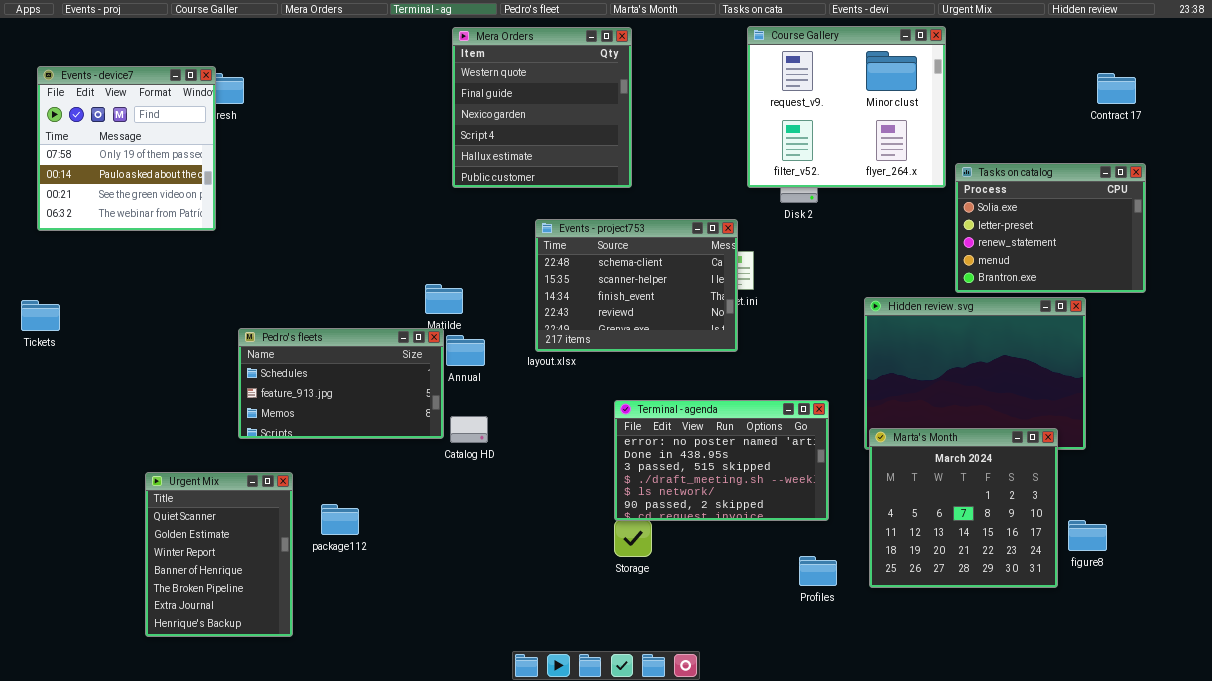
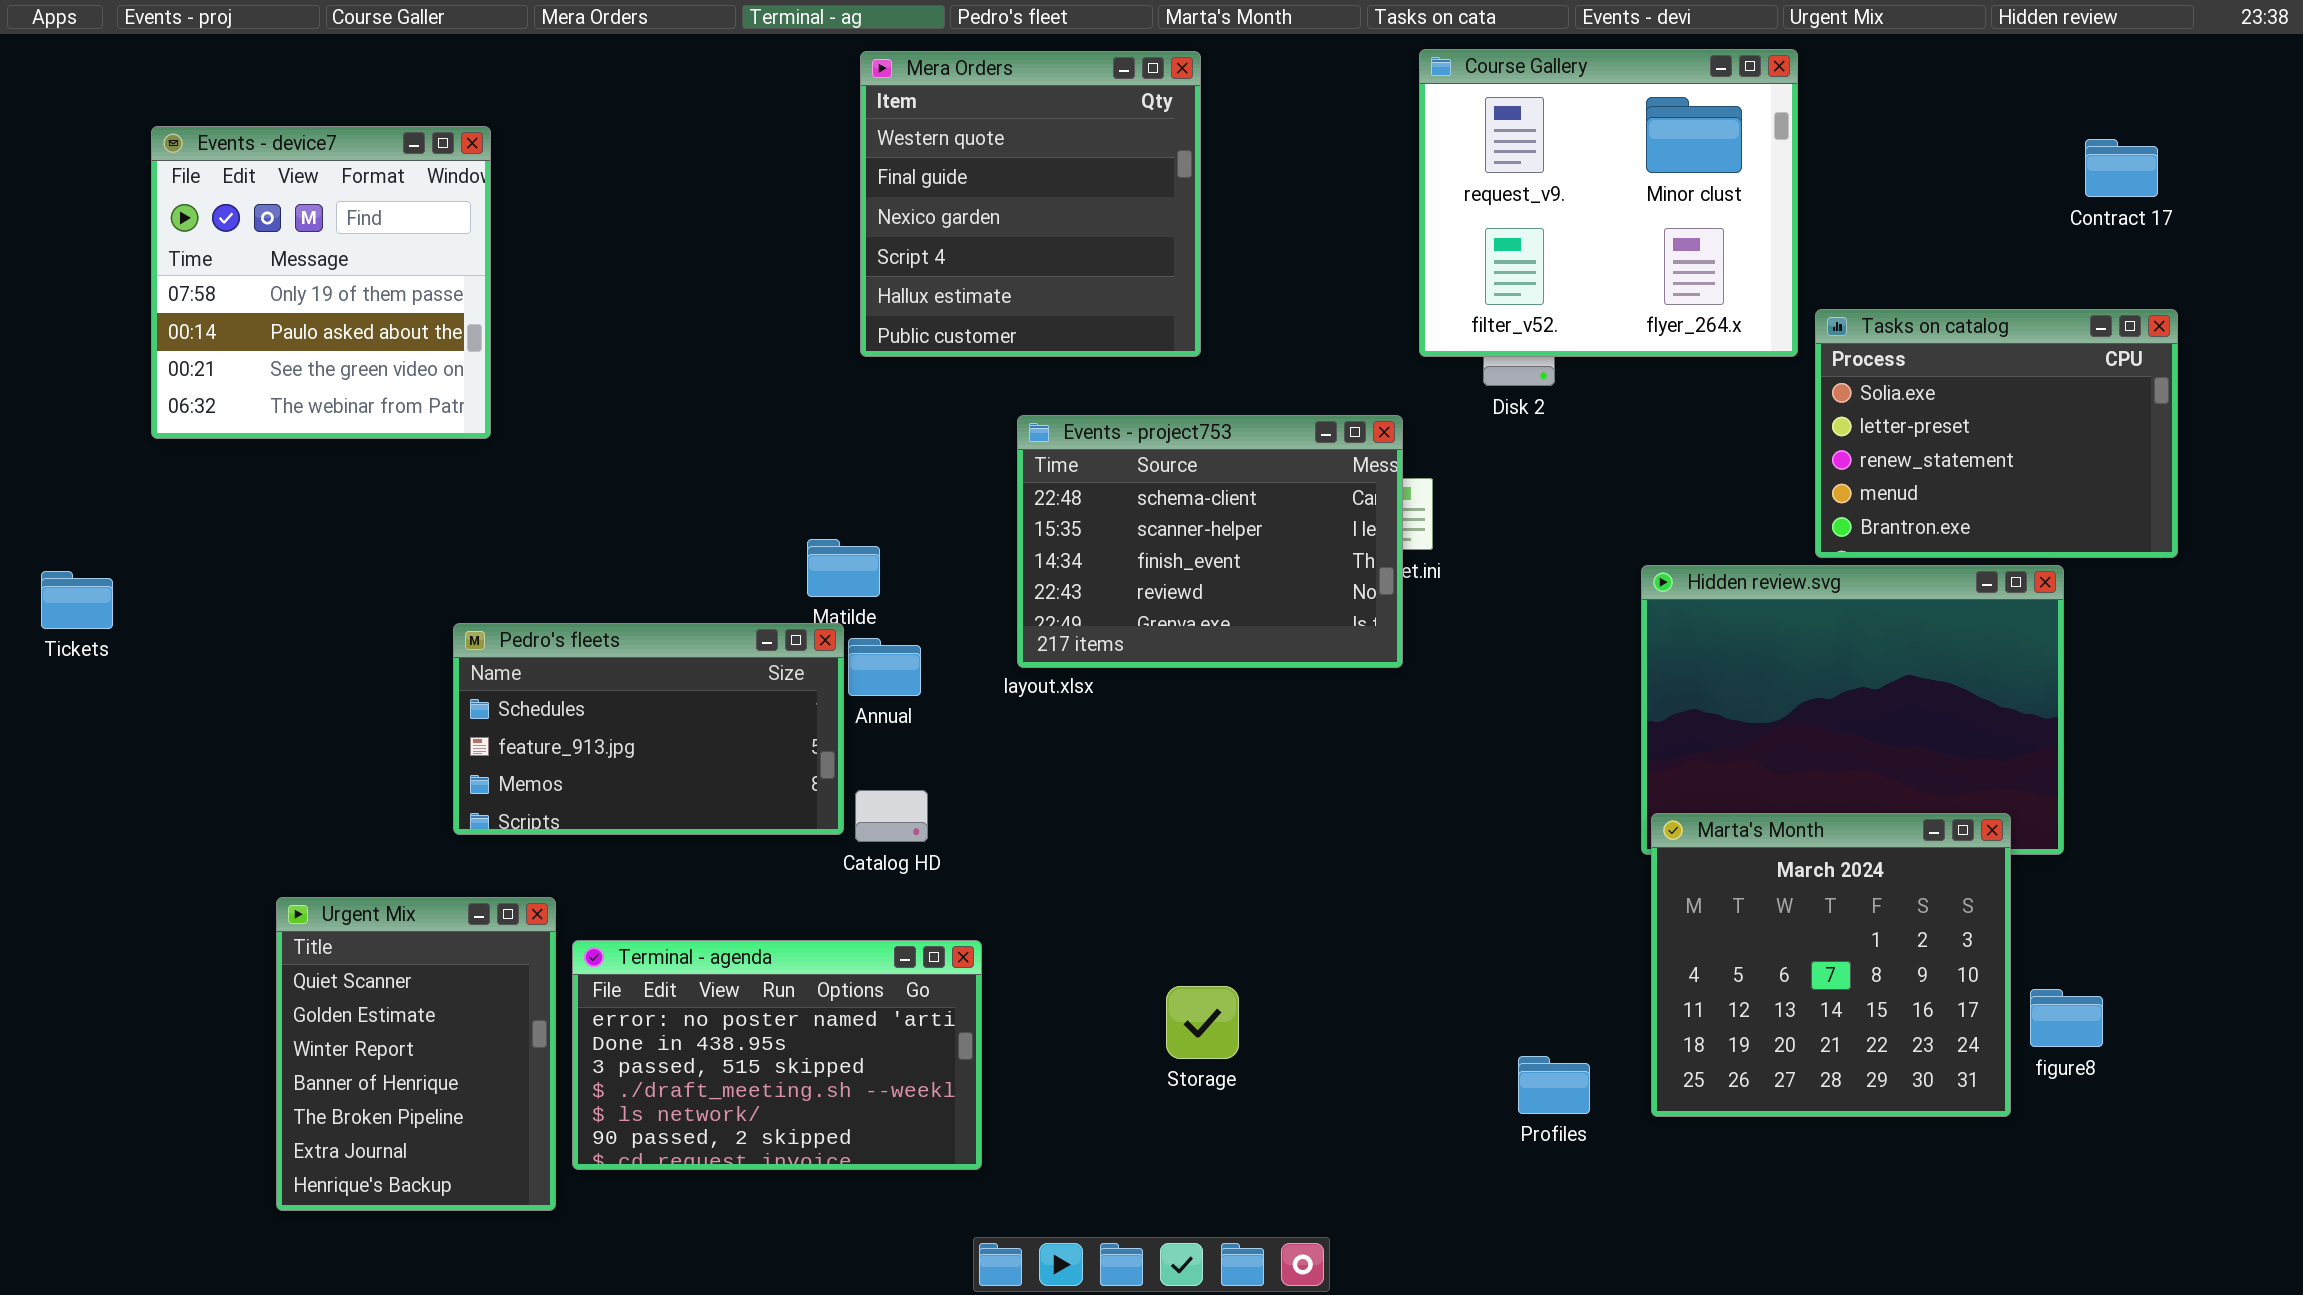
Events - device7: [37,66,216,231] -> [151,126,491,439], moved
Terminal - agenda: [614,400,829,521] -> [572,940,982,1170], moved

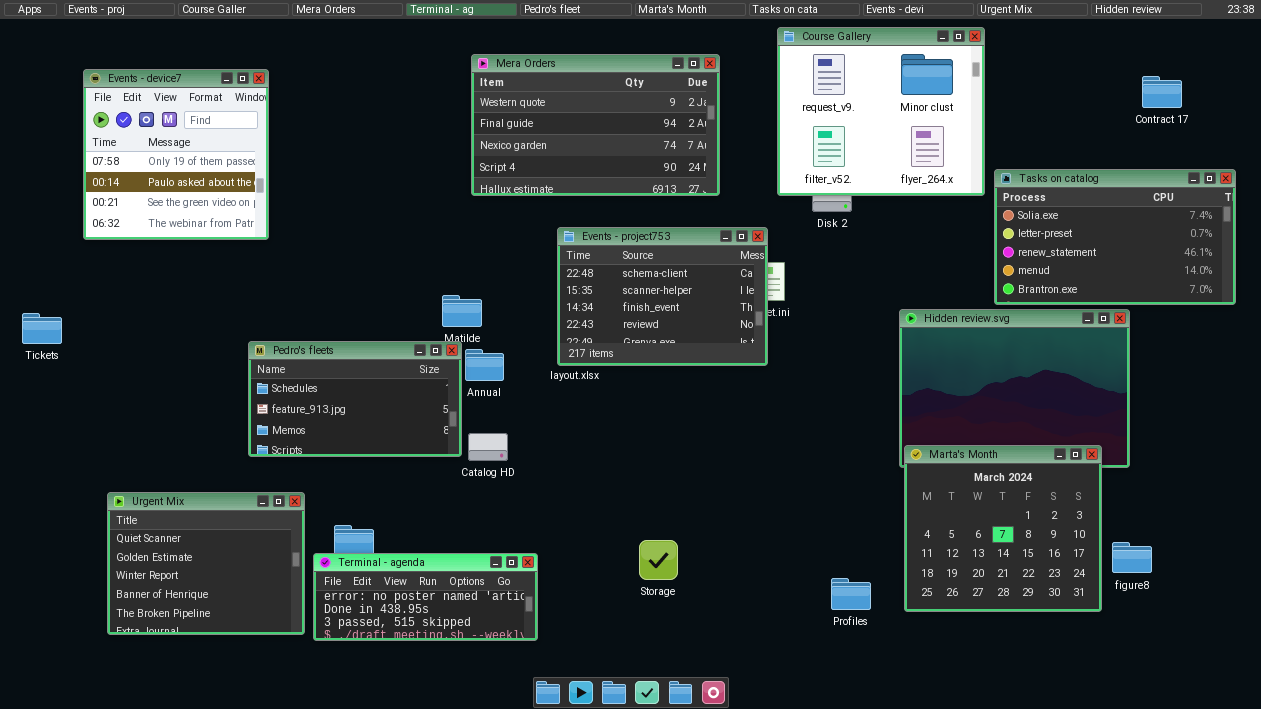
Mera Orders: [860,51,1201,357] -> [471,54,720,196], resized
Tasks on catalog: [1815,309,2178,558] -> [994,169,1236,305], resized
Urgent Mix: [276,897,556,1211] -> [107,492,305,635], resized
Terminal - agenda: [572,940,982,1170] -> [313,553,538,641], resized

